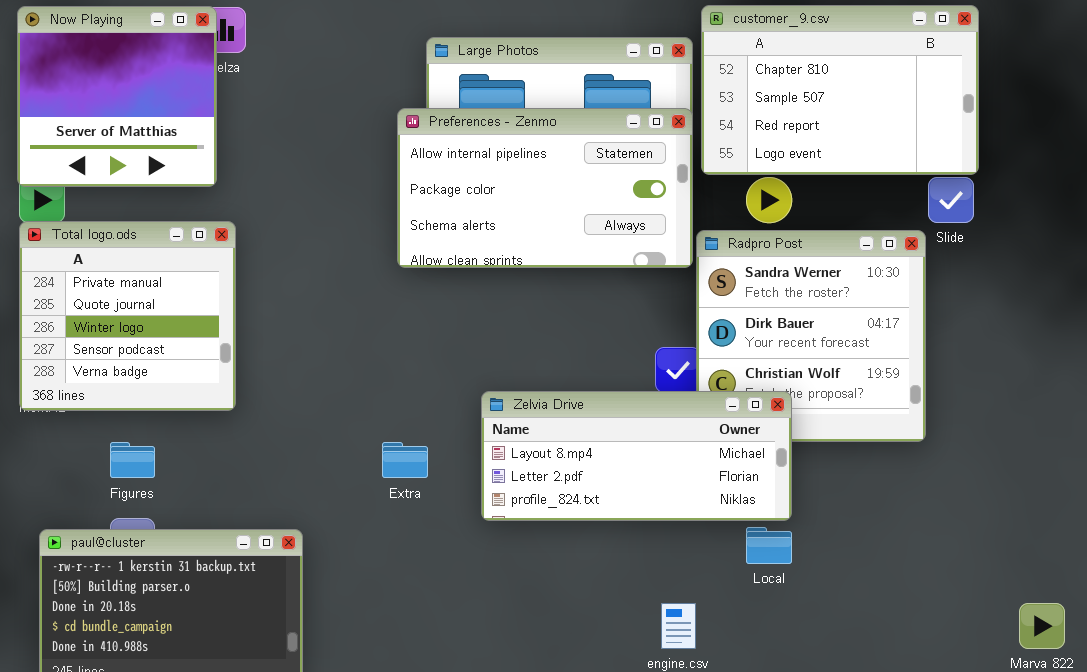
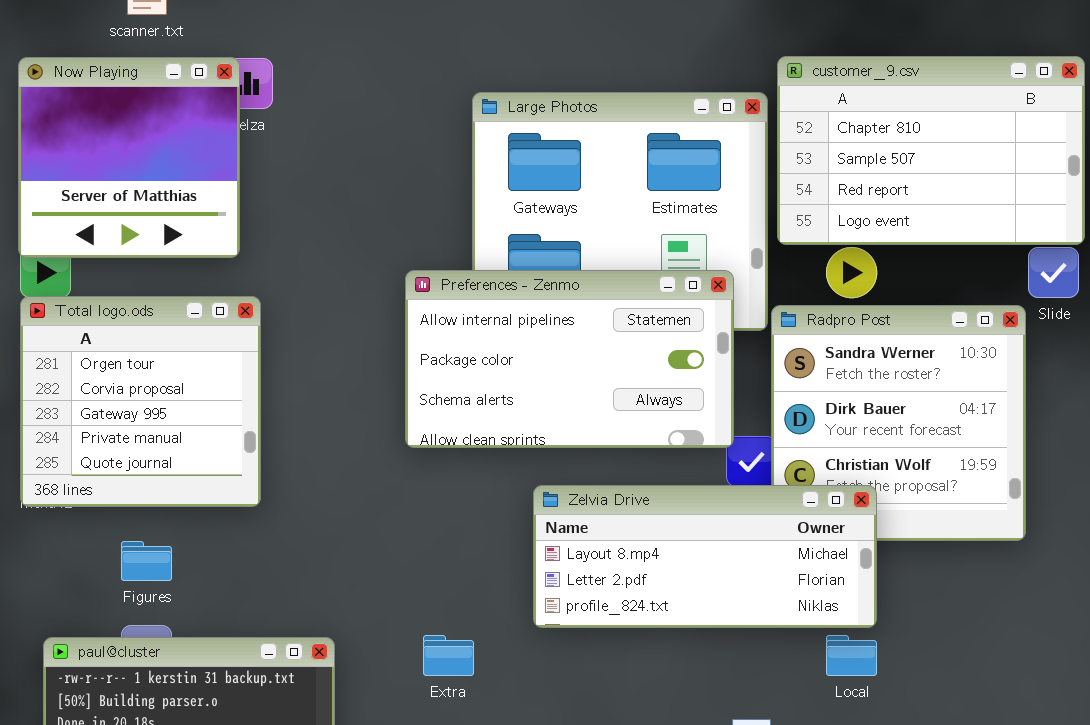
Preferences - Zenmo: [397,108,693,268] -> [405,270,734,448], moved
Total logo.ods: [19,221,236,411] -> [20,296,261,507], scrolled up 3 rows
Extra: [382,442,428,478] -> [423,635,474,676], moved

